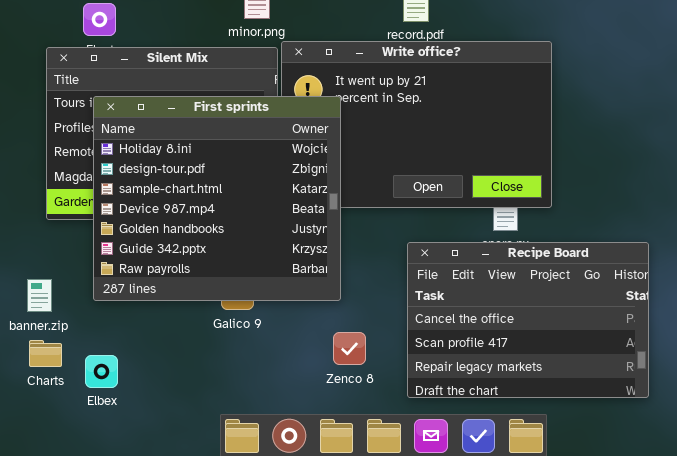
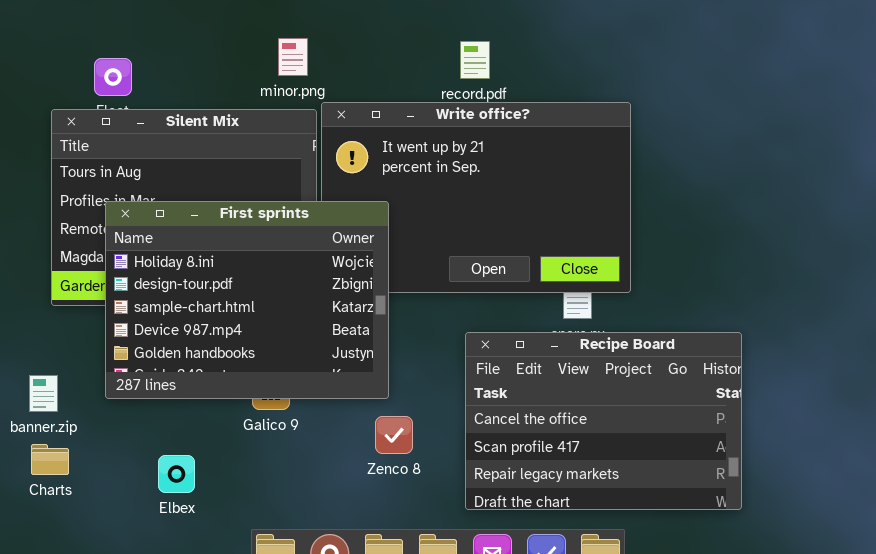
First sprints: [93,96,341,301] -> [105,201,389,399], resized
Zenco 8: [333,332,366,365] -> [375,416,413,454], moved
Elbex: [85,355,118,388] -> [158,455,195,493], moved

